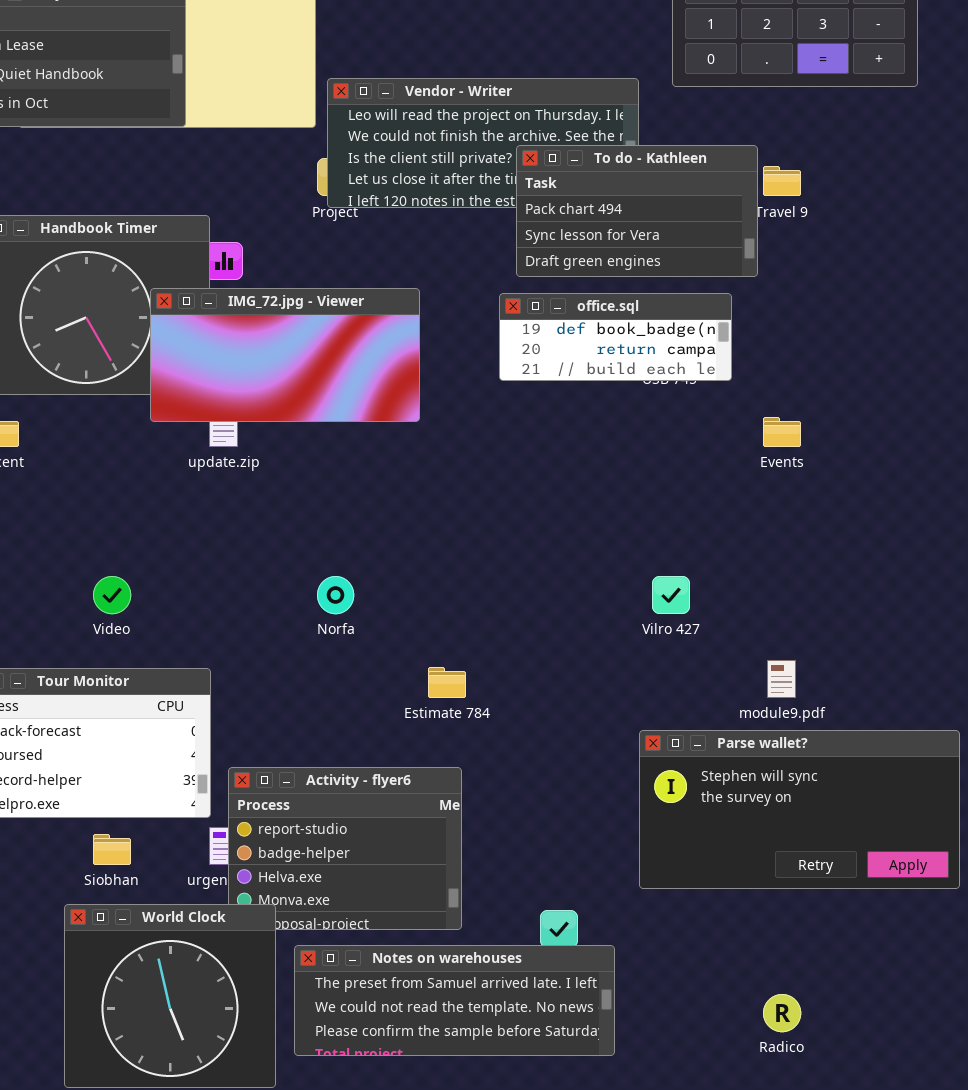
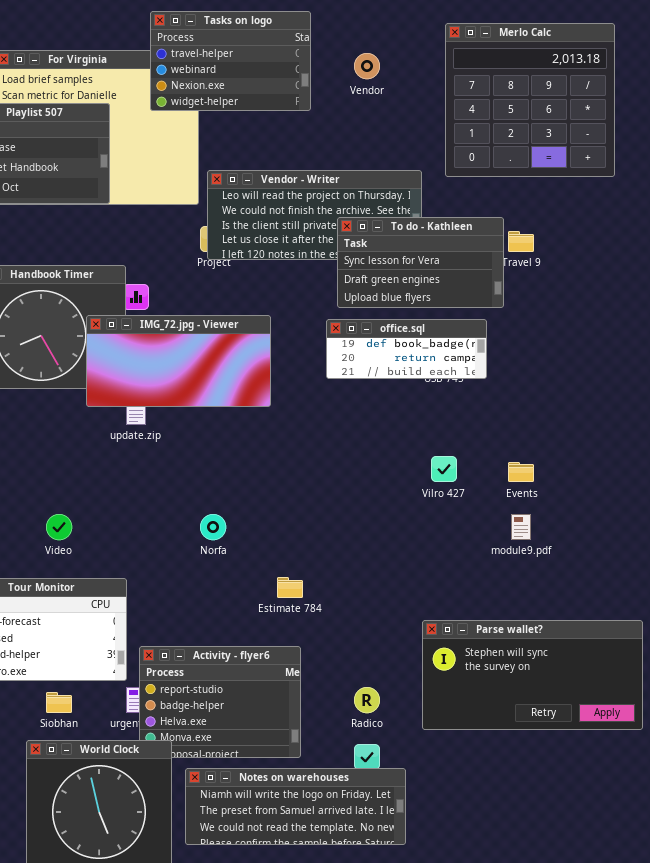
To do - Kathleen: [516,145,758,277] -> [337,217,504,308], scrolled down 1 row
Events: [763,417,801,447] -> [508,462,534,482], moved
Vilro 427: [652,576,690,614] -> [431,456,457,482], moved
module9.pdf: [767,660,796,698] -> [511,514,531,540], moved
Notes on warehouses: [294,945,615,1056] -> [185,768,406,845], scrolled up 1 row
Radico: [763,994,801,1032] -> [354,687,380,713], moved

